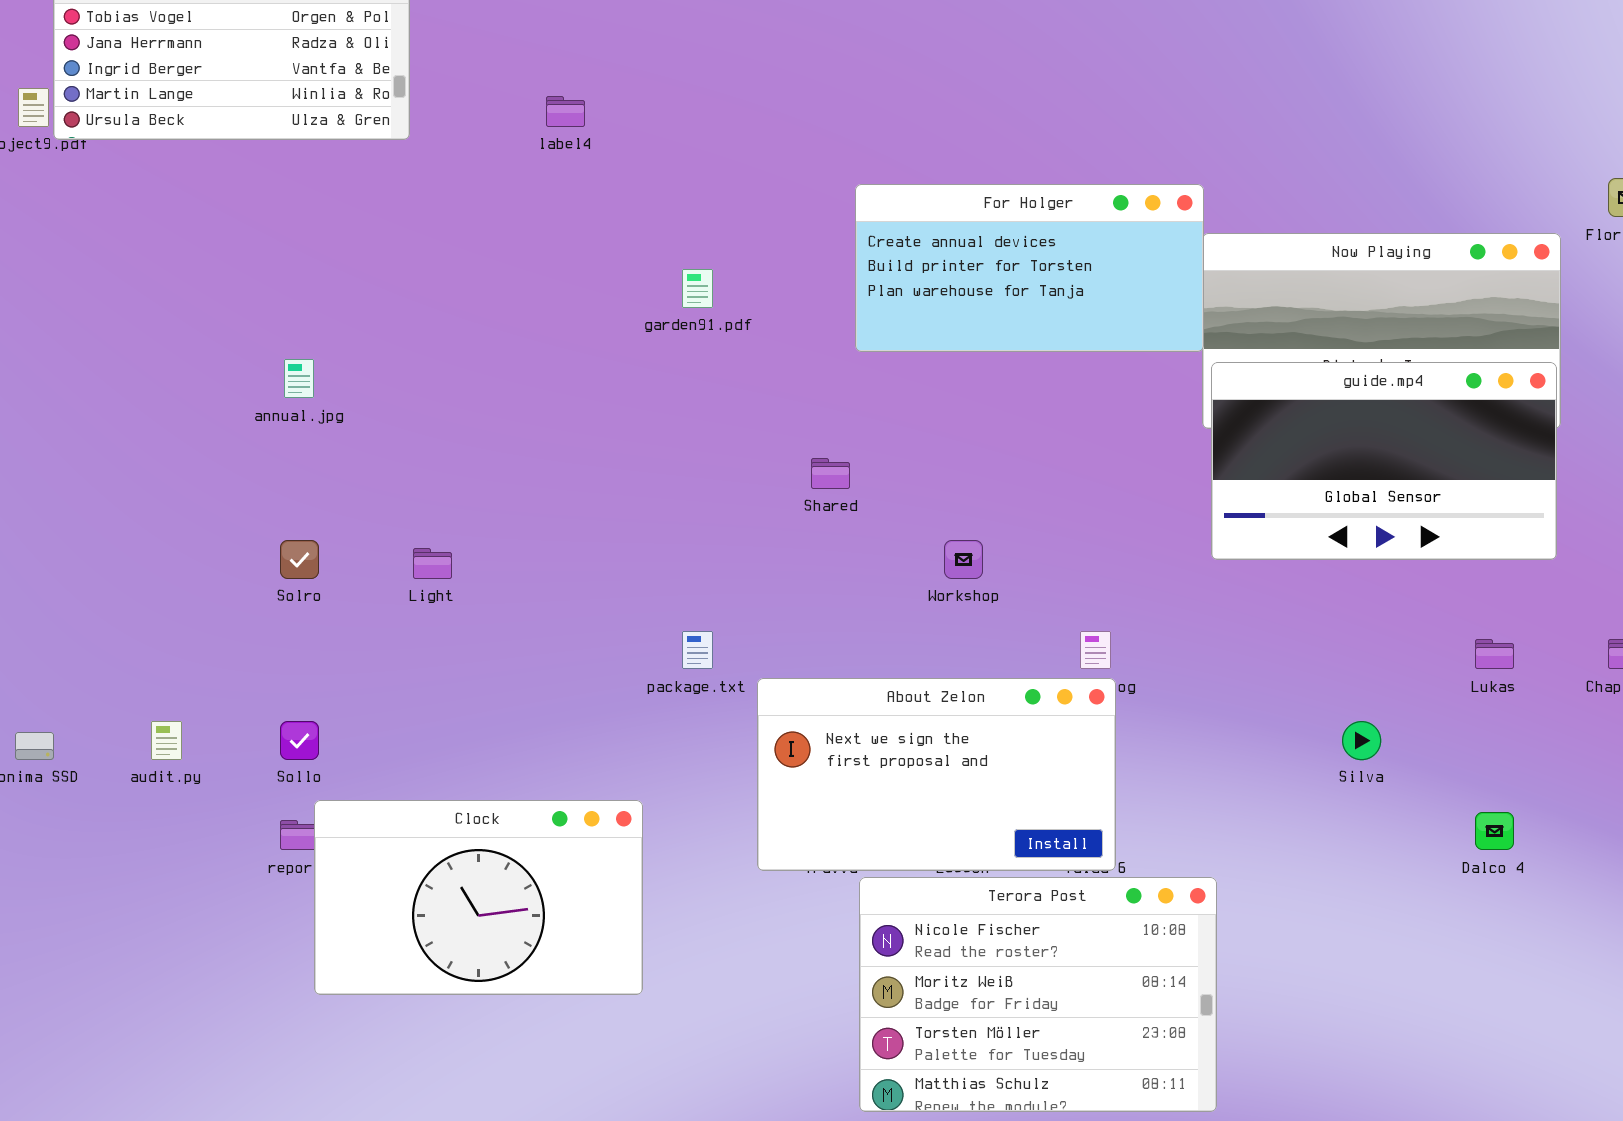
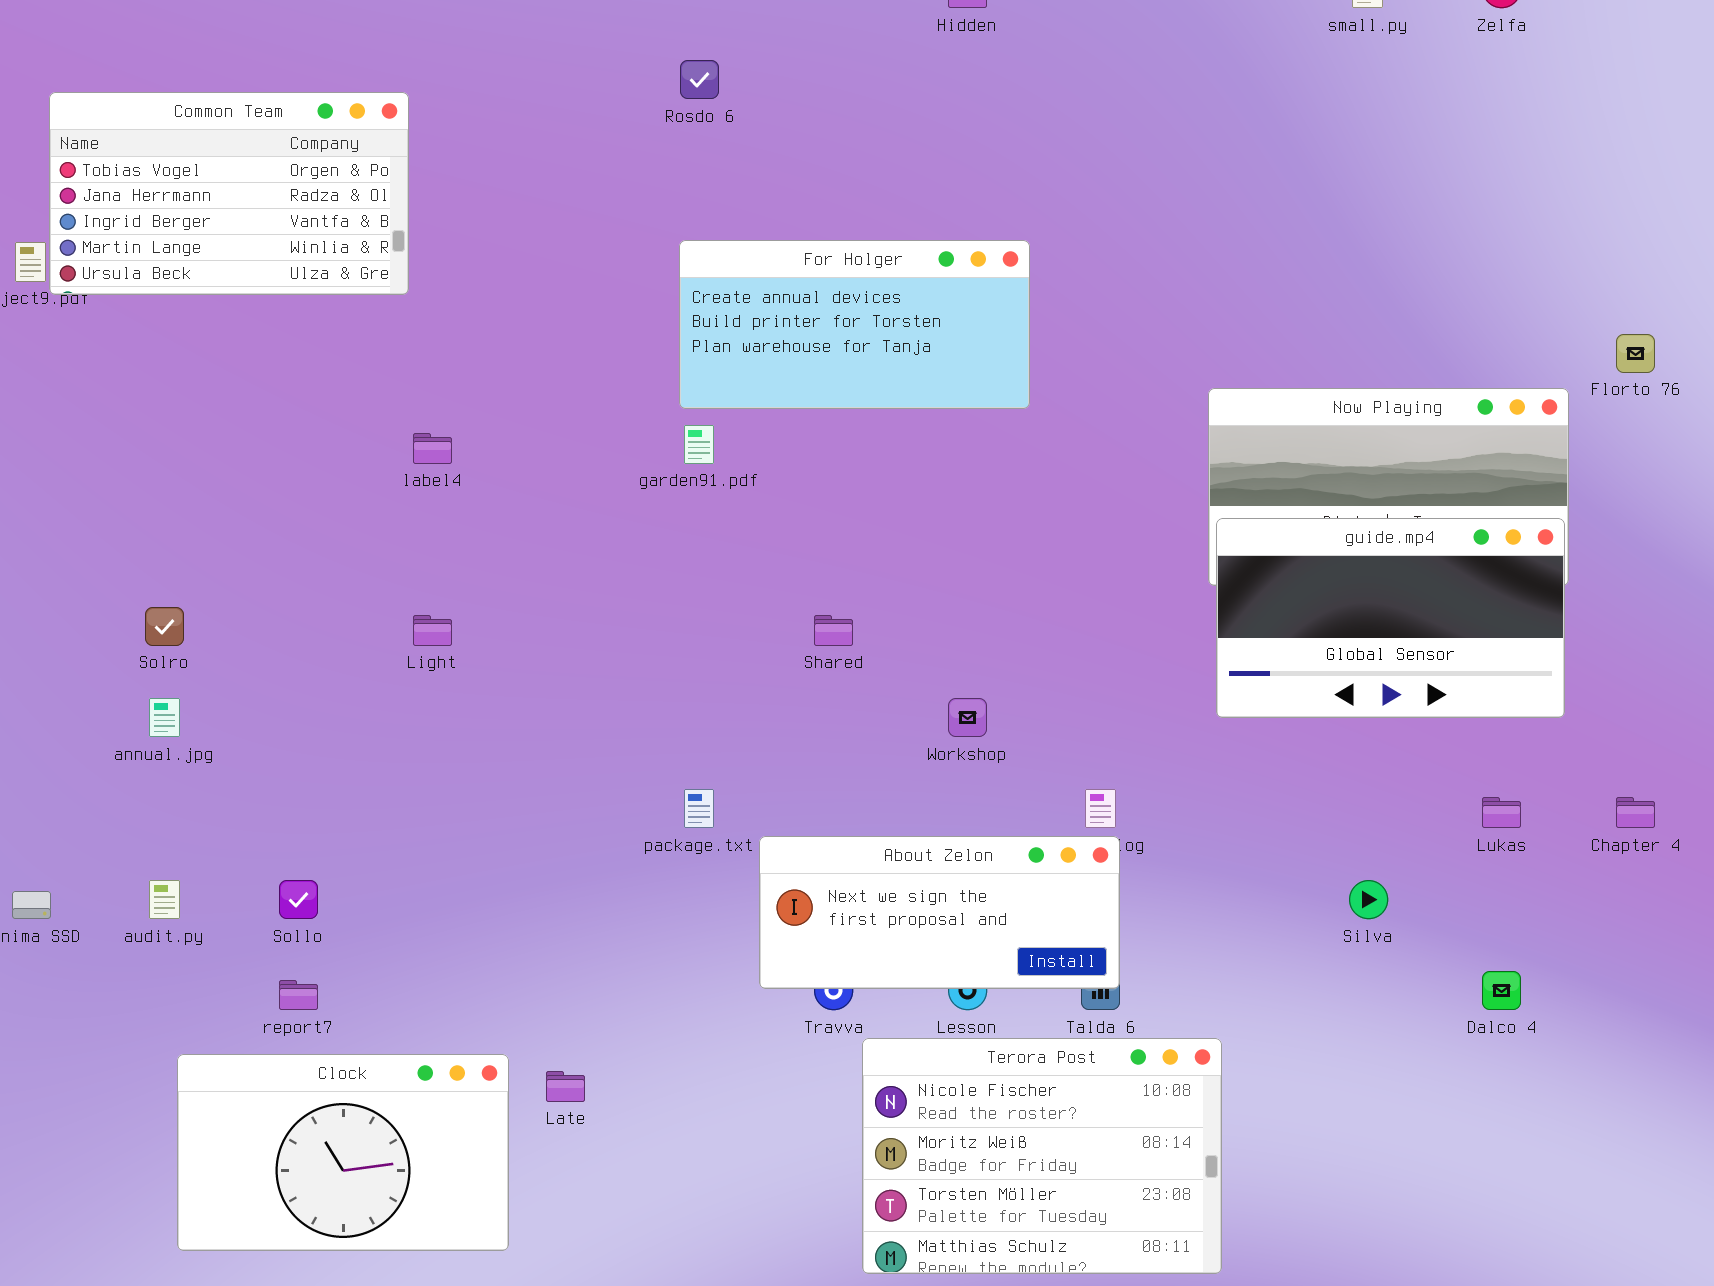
label4: [546,96,585,127] -> [413,433,452,464], moved
For Holger: [855,184,1204,352] -> [679,240,1030,409], moved
annual.jpg: [284,359,314,398] -> [149,698,180,737], moved
Solro: [280,540,319,579] -> [145,607,184,646], moved
Light: [413,548,452,579] -> [413,615,452,646], moved
About Zelon: [757,678,1116,871] -> [759,836,1120,989], resized
Clock: [314,800,643,995] -> [177,1054,509,1251], moved

